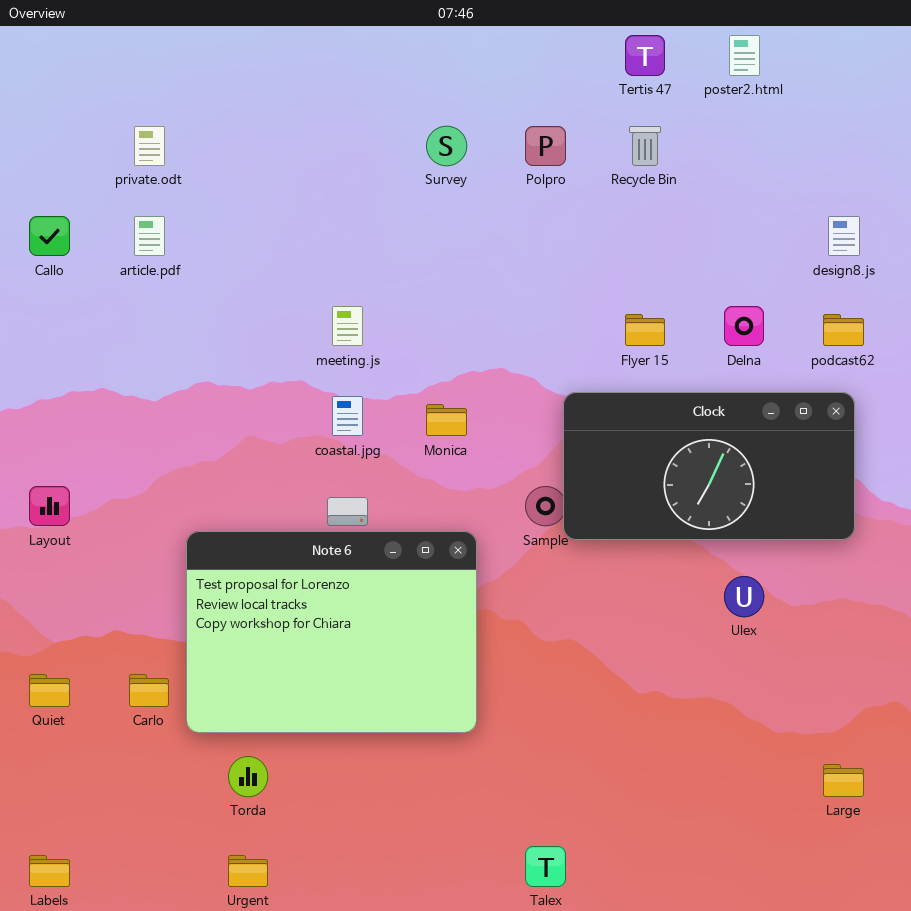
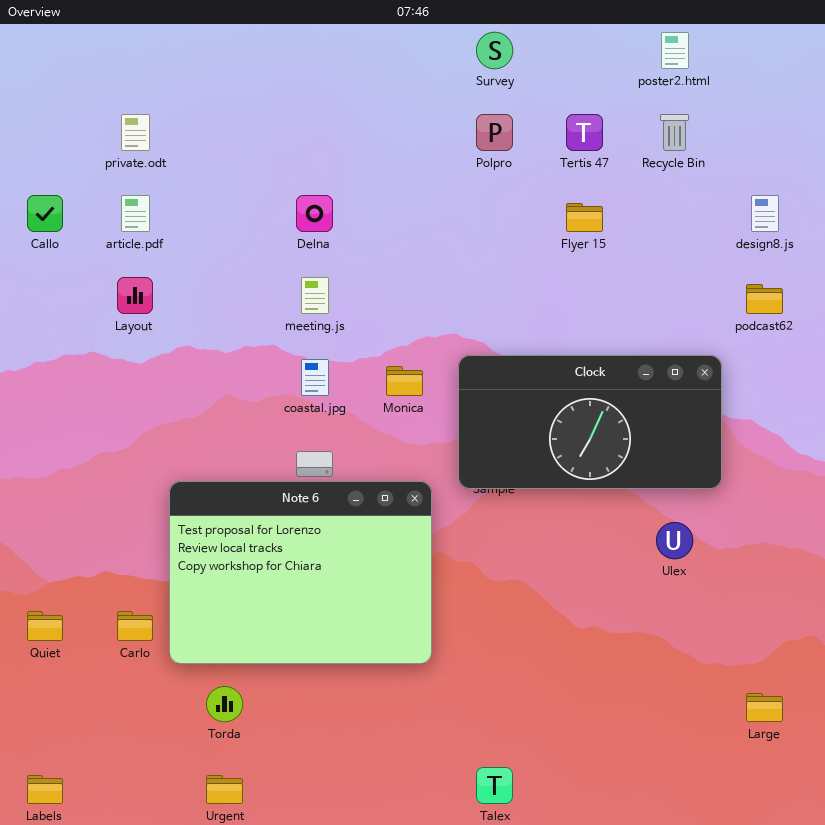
Tertis 47: [625,35,665,76] -> [566,114,603,151], moved
Survey: [426,126,467,166] -> [476,32,513,69], moved
Recycle Bin: [629,126,661,166] -> [660,114,689,151], moved
Delna: [724,306,764,346] -> [296,195,333,232], moved
Flyer 15: [625,314,665,346] -> [566,203,603,232], moved
Clock: [563,392,855,540] -> [458,355,722,489], moved
Layout: [29,486,70,526] -> [117,277,153,314], moved

